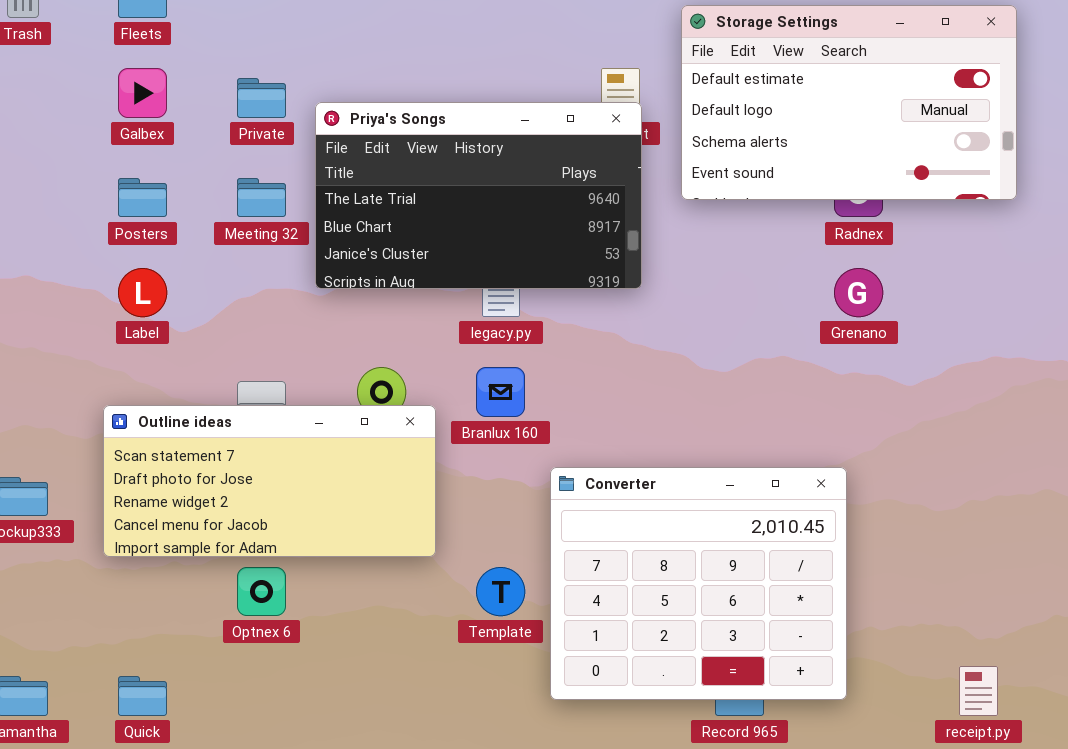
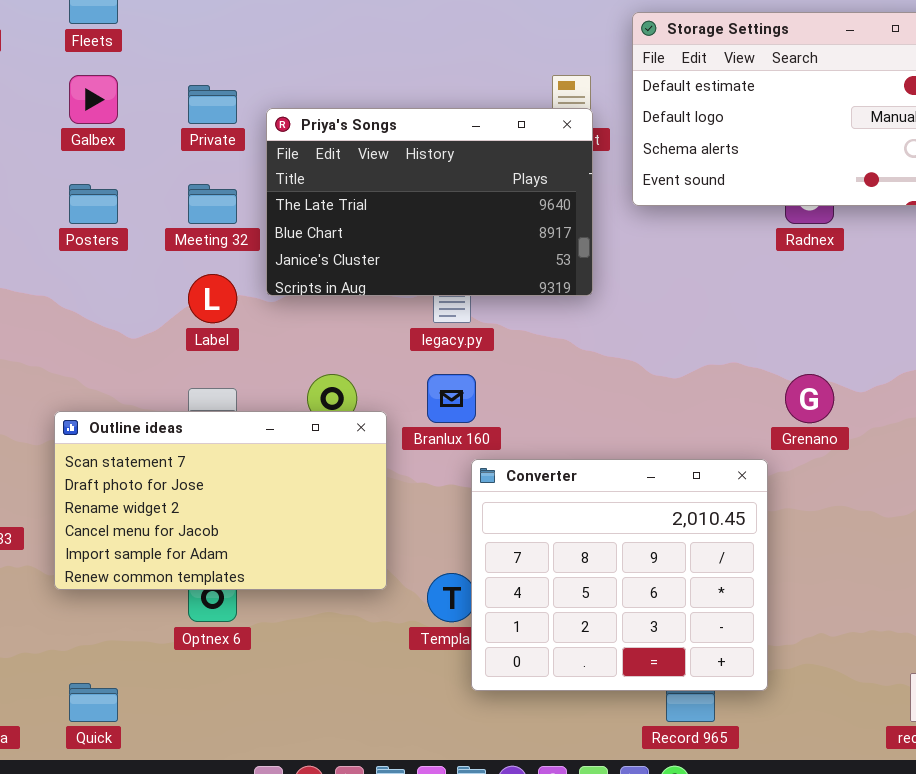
Label: [118,268,167,317] -> [188,274,237,323], moved
Grenano: [834,268,883,317] -> [785,374,834,423], moved
Outline ideas: [103,405,436,557] -> [54,411,387,590], resized
Converter: [550,467,847,700] -> [471,459,768,691], moved

